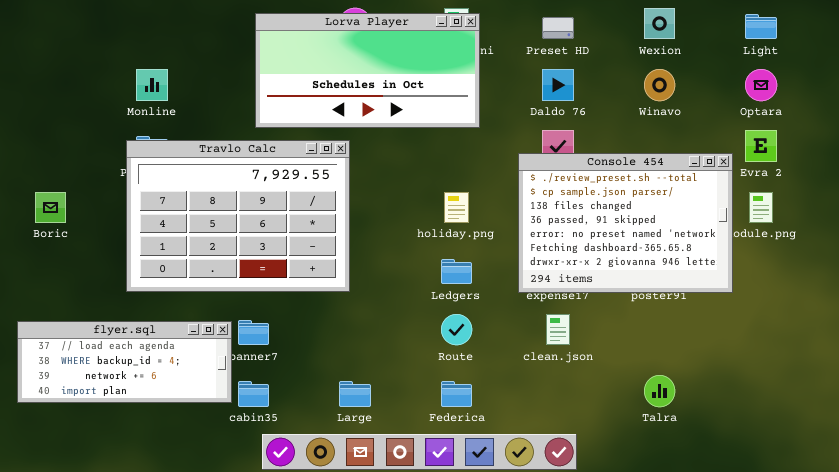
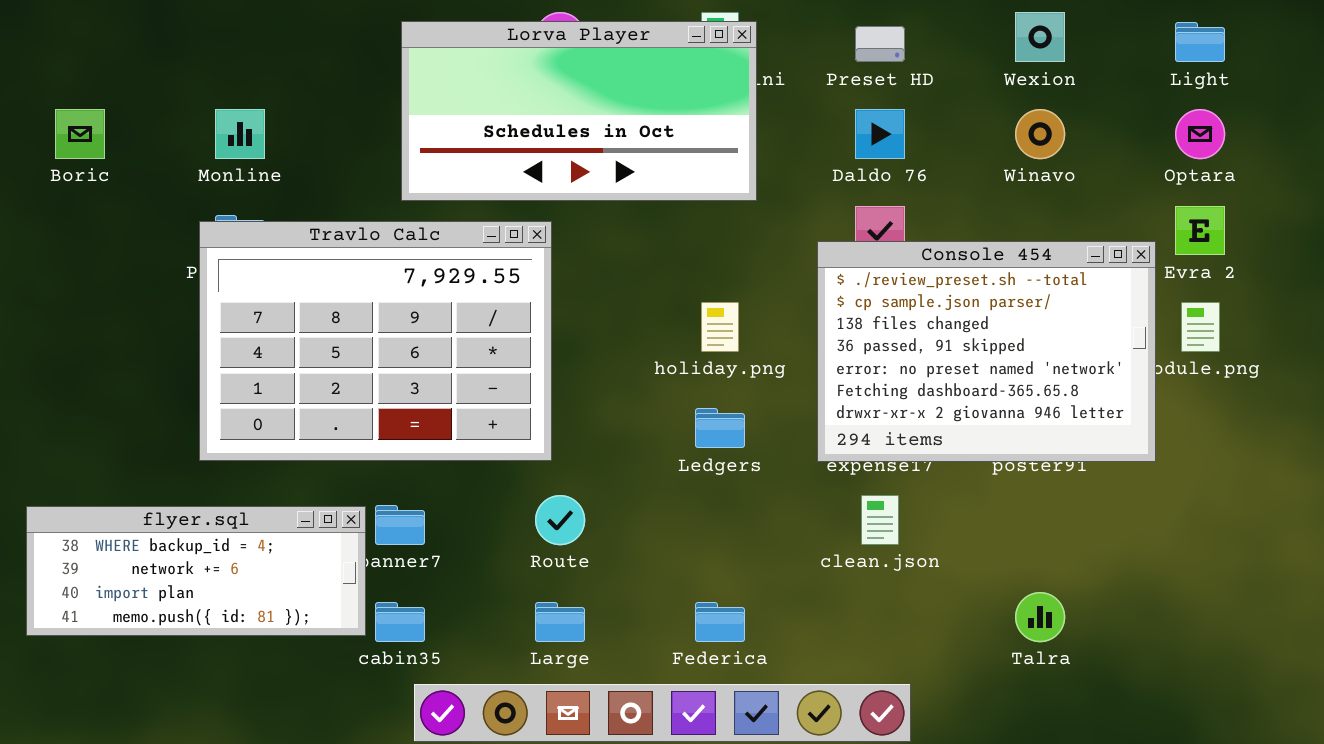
Boric: [35,192,66,223] -> [55,109,105,159], moved
Route: [441,314,472,345] -> [535,495,585,545], moved
flyer.sql: [17,321,232,403] -> [26,506,366,636], scrolled down 1 row

